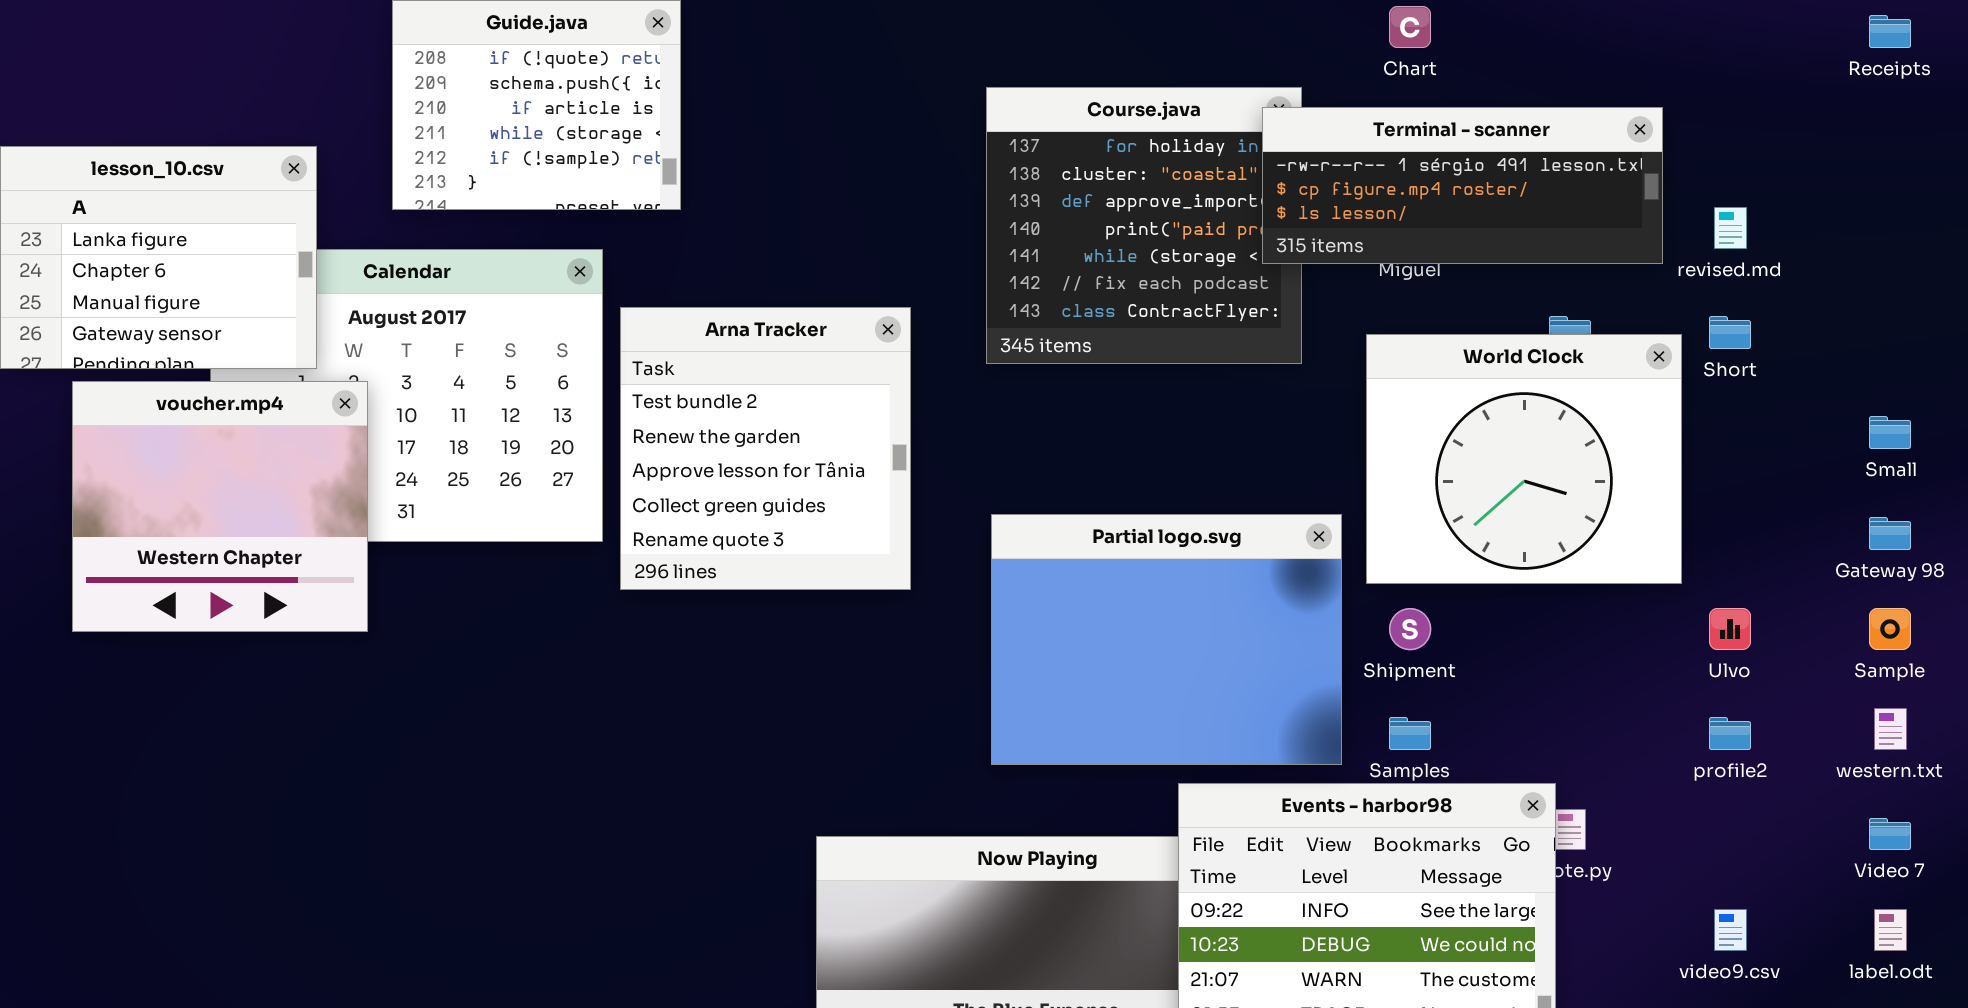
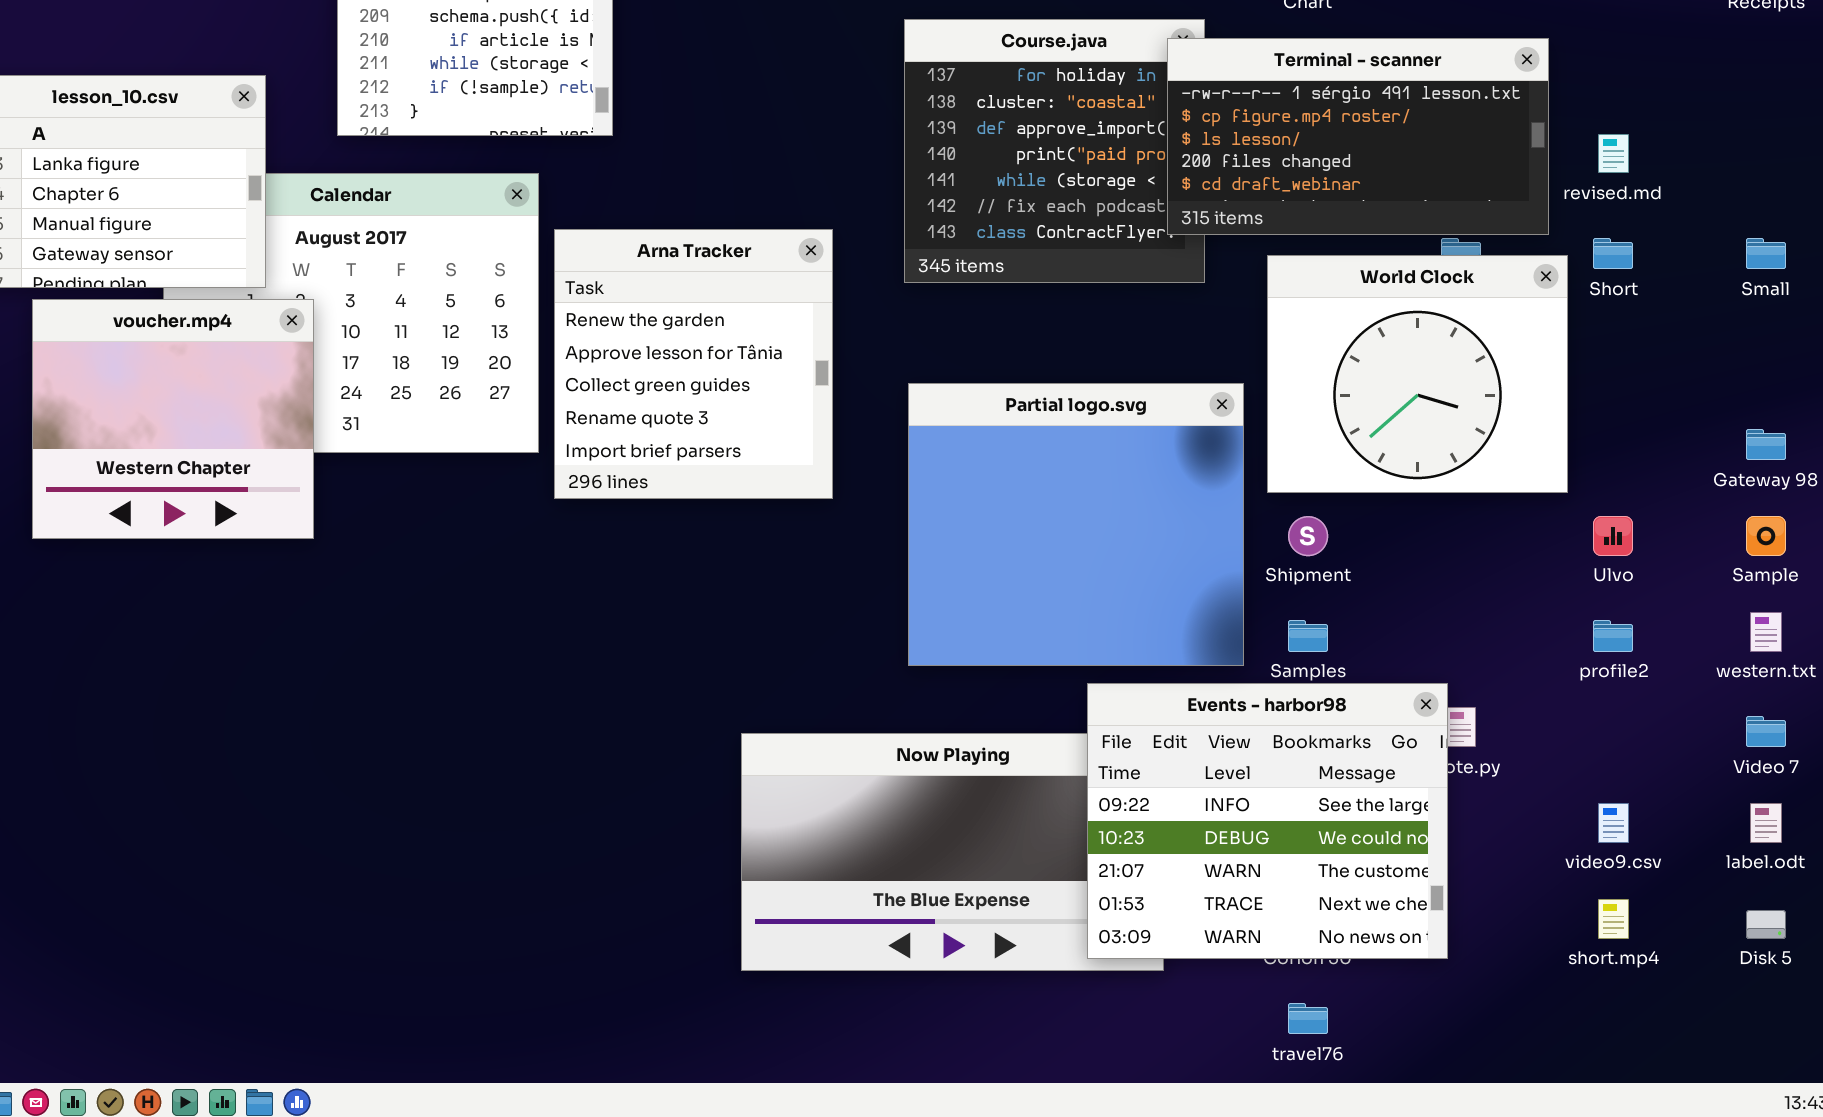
Terminal - scanner: [1262,107,1663,264] -> [1167,38,1549,235], resized
Arna Tracker: [620,307,911,590] -> [554,229,833,499], scrolled down 1 row
Small: [1869,416,1911,449] -> [1746,238,1786,269], moved
Partial logo.svg: [991,514,1342,765] -> [908,383,1244,666], resized

